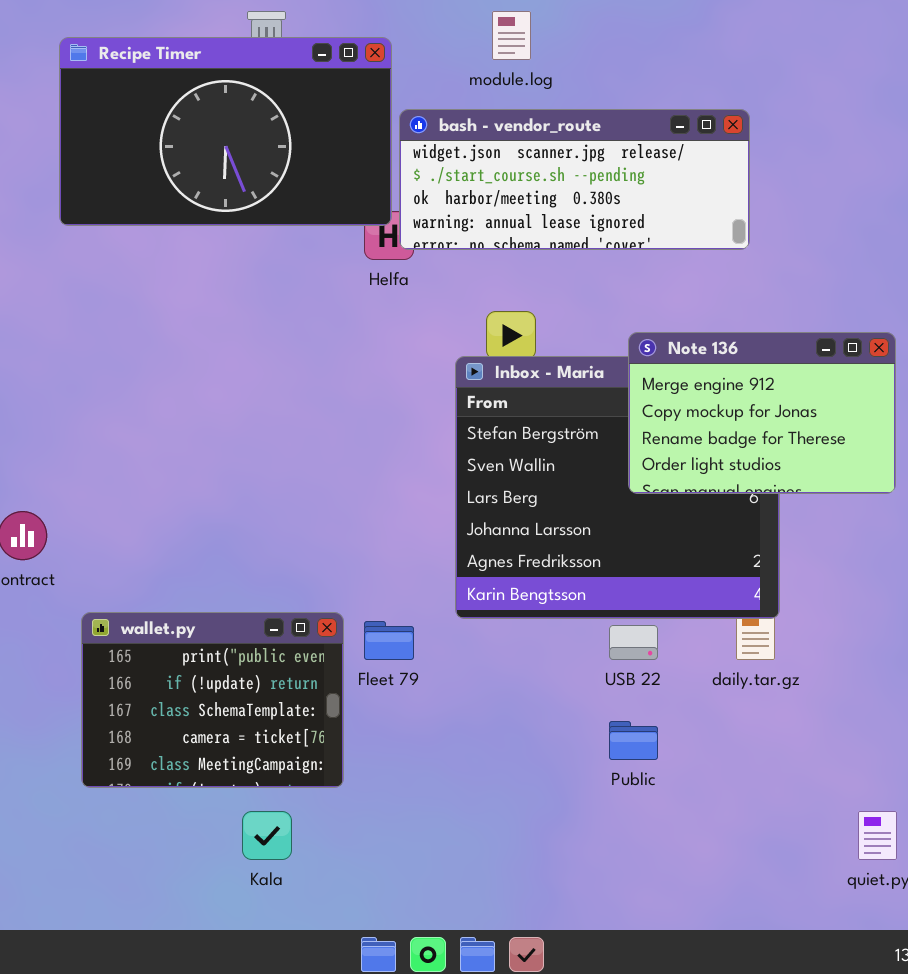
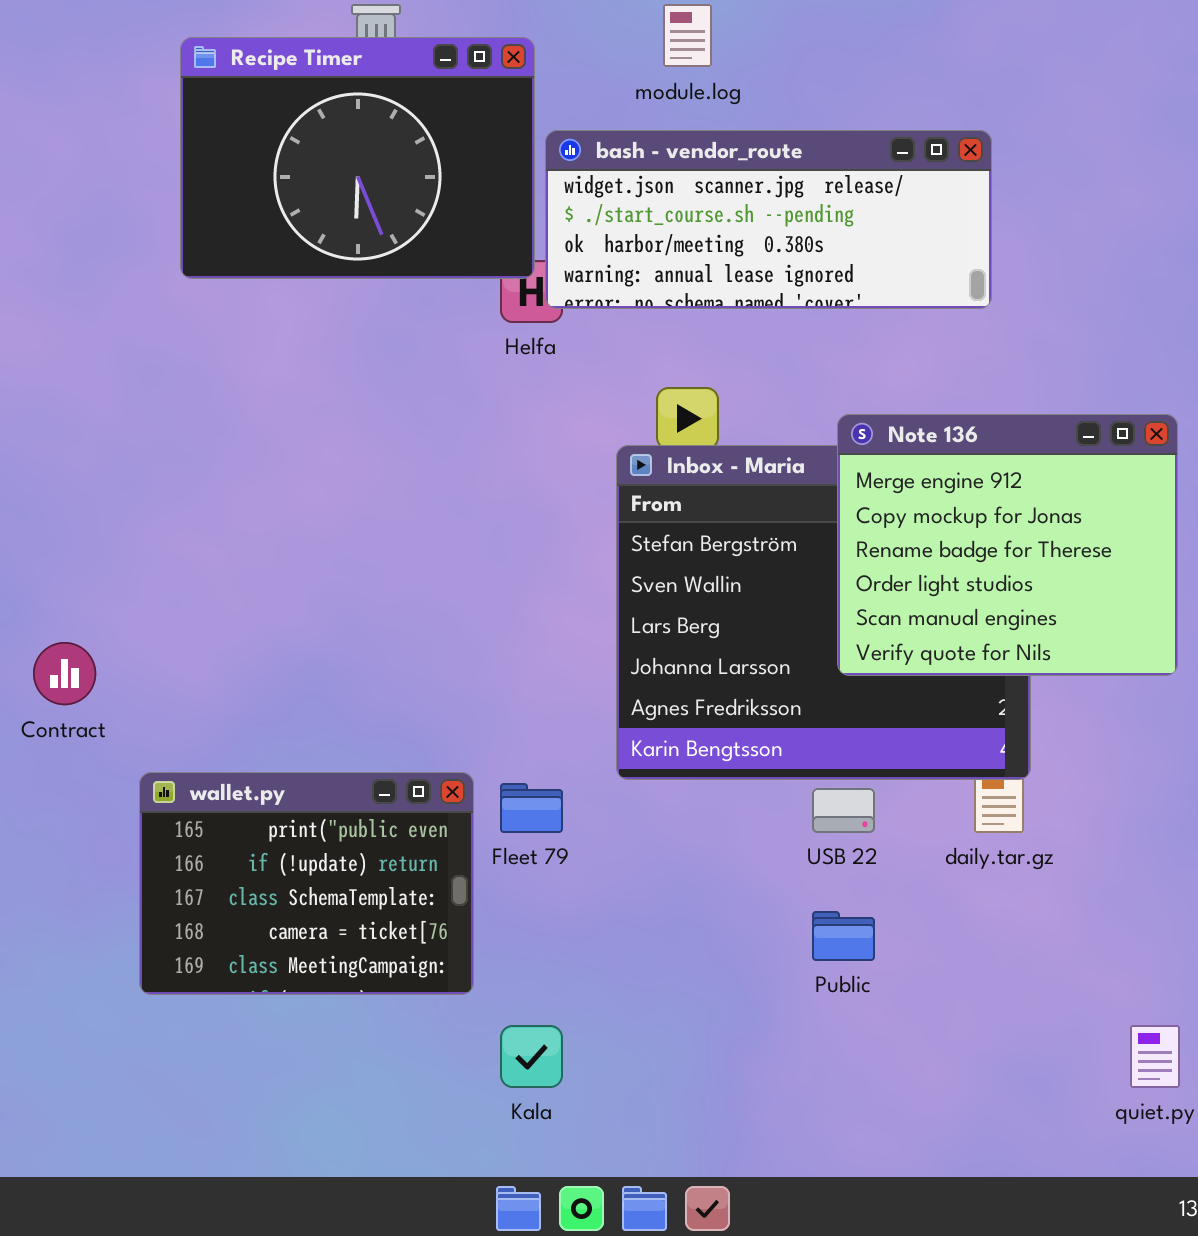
Recipe Timer: [59,37,392,226] -> [180,37,535,279], resized
Note 136: [628,332,896,494] -> [837,414,1178,676], resized
Kala: [242,811,292,860] -> [500,1025,563,1088], moved

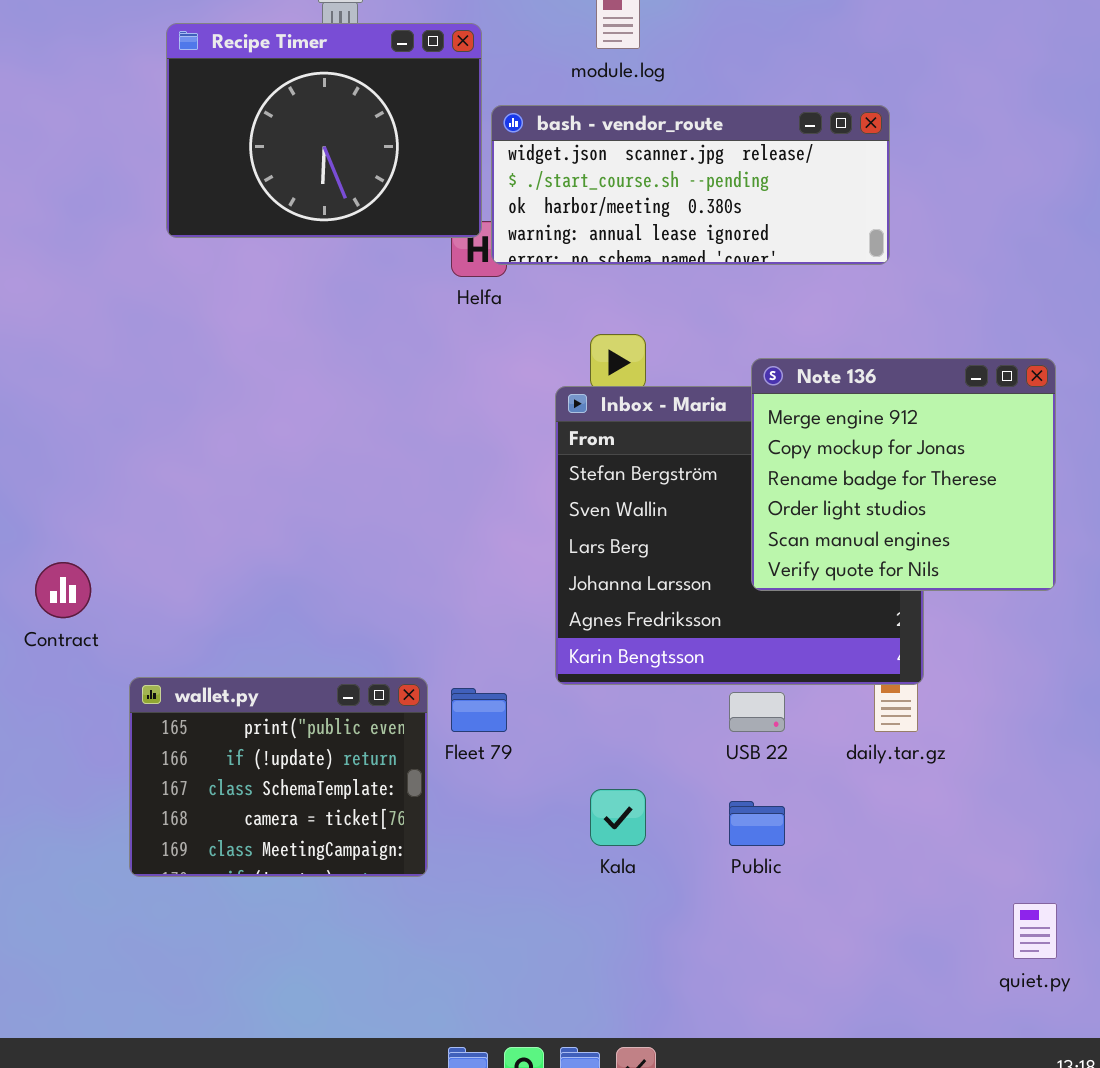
Kala: [500,1025,563,1088] -> [590,789,646,846], moved

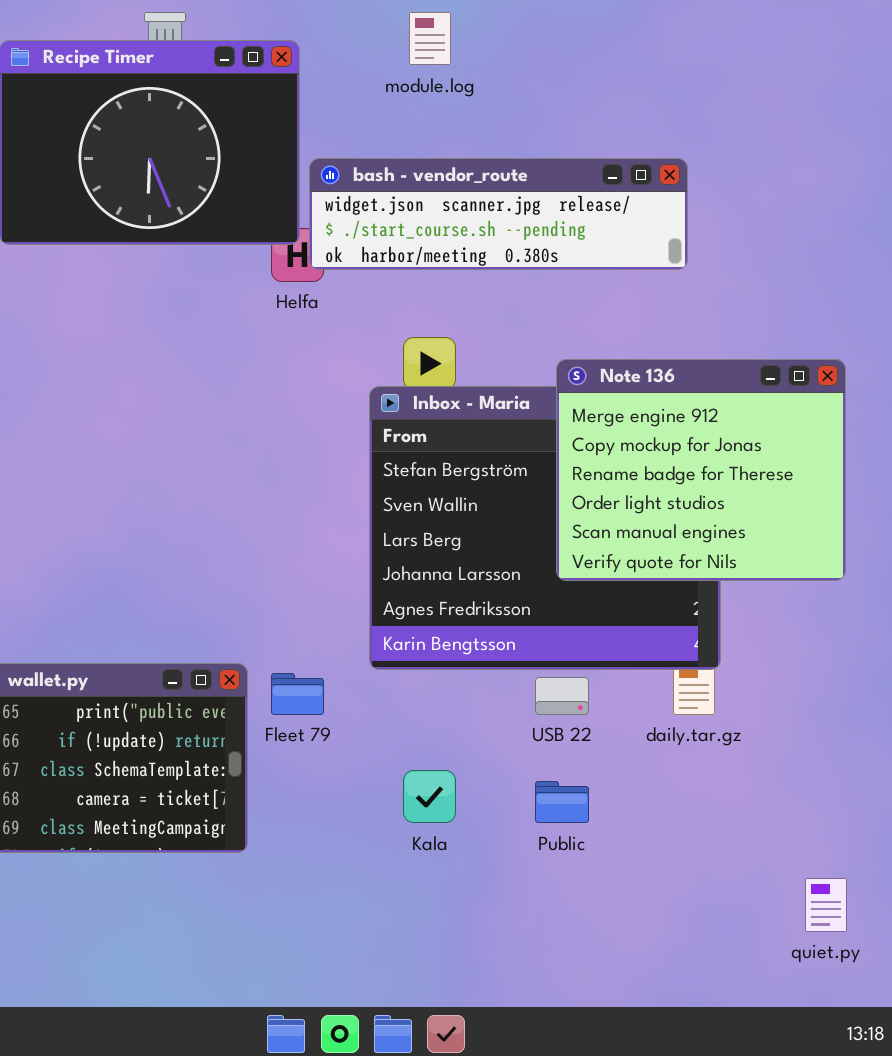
bash - vendor_route: [491,105,890,265] -> [309,158,688,270], resized

